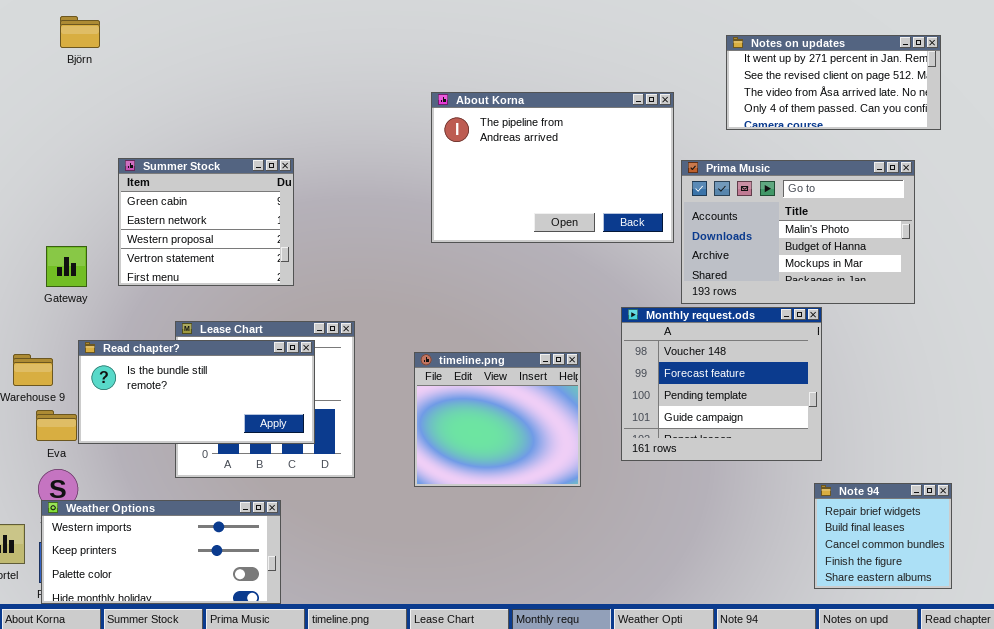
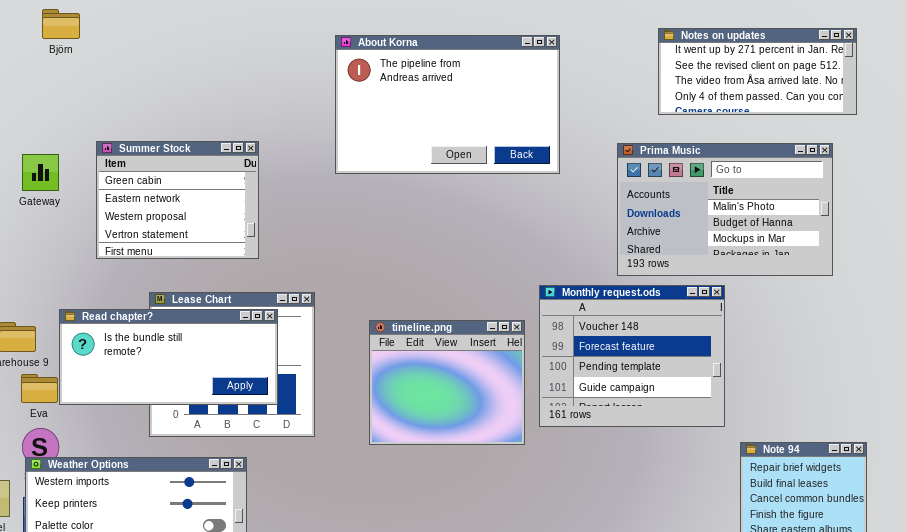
About Korna: [431,92,674,243] -> [335,35,560,174], moved
Gateway: [46,246,87,287] -> [22,154,59,191], moved
Monthly request.ods: [621,307,822,461] -> [539,285,725,427], moved

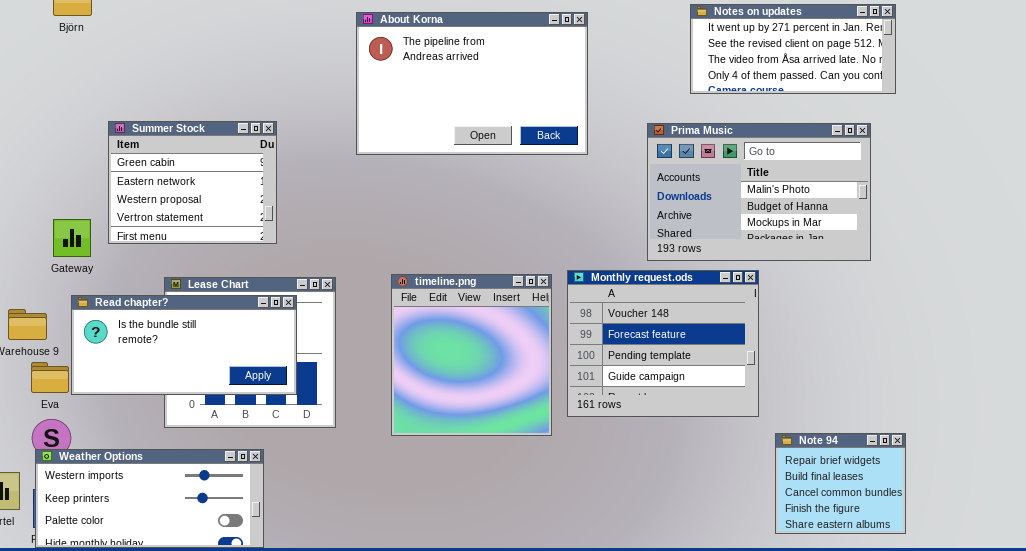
Gateway: [22,154,59,191] -> [53,219,91,257], moved
timeline.png: [369,320,525,445] -> [391,274,552,436], resized

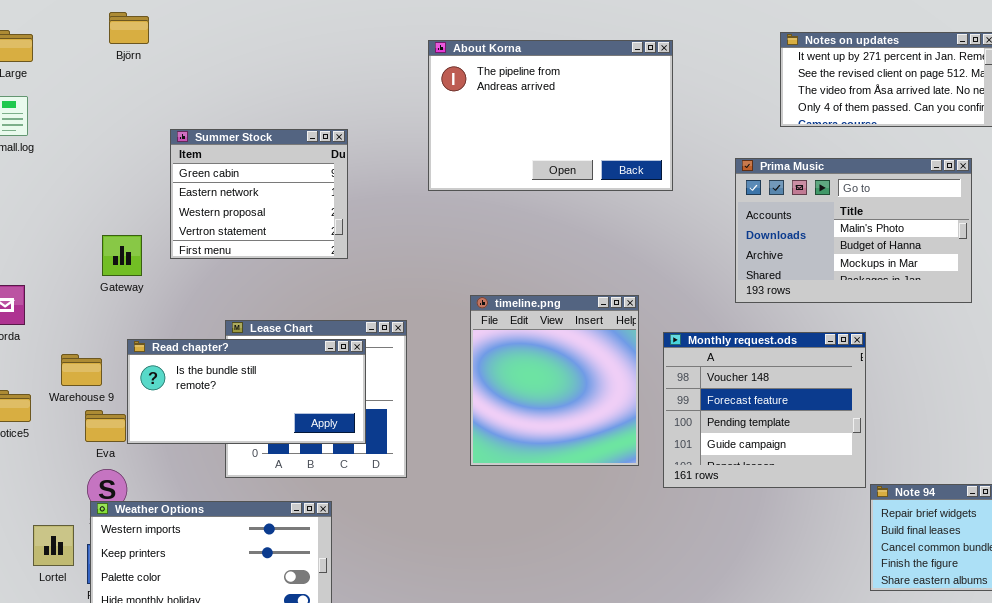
Summer Stock: [108,121,277,244] -> [170,129,348,259], moved
Gateway: [53,219,91,257] -> [102,235,142,276], moved
Monthly request.ods: [567,270,759,417] -> [663,332,866,488], moved
timeline.png: [391,274,552,436] -> [470,295,639,466], moved

